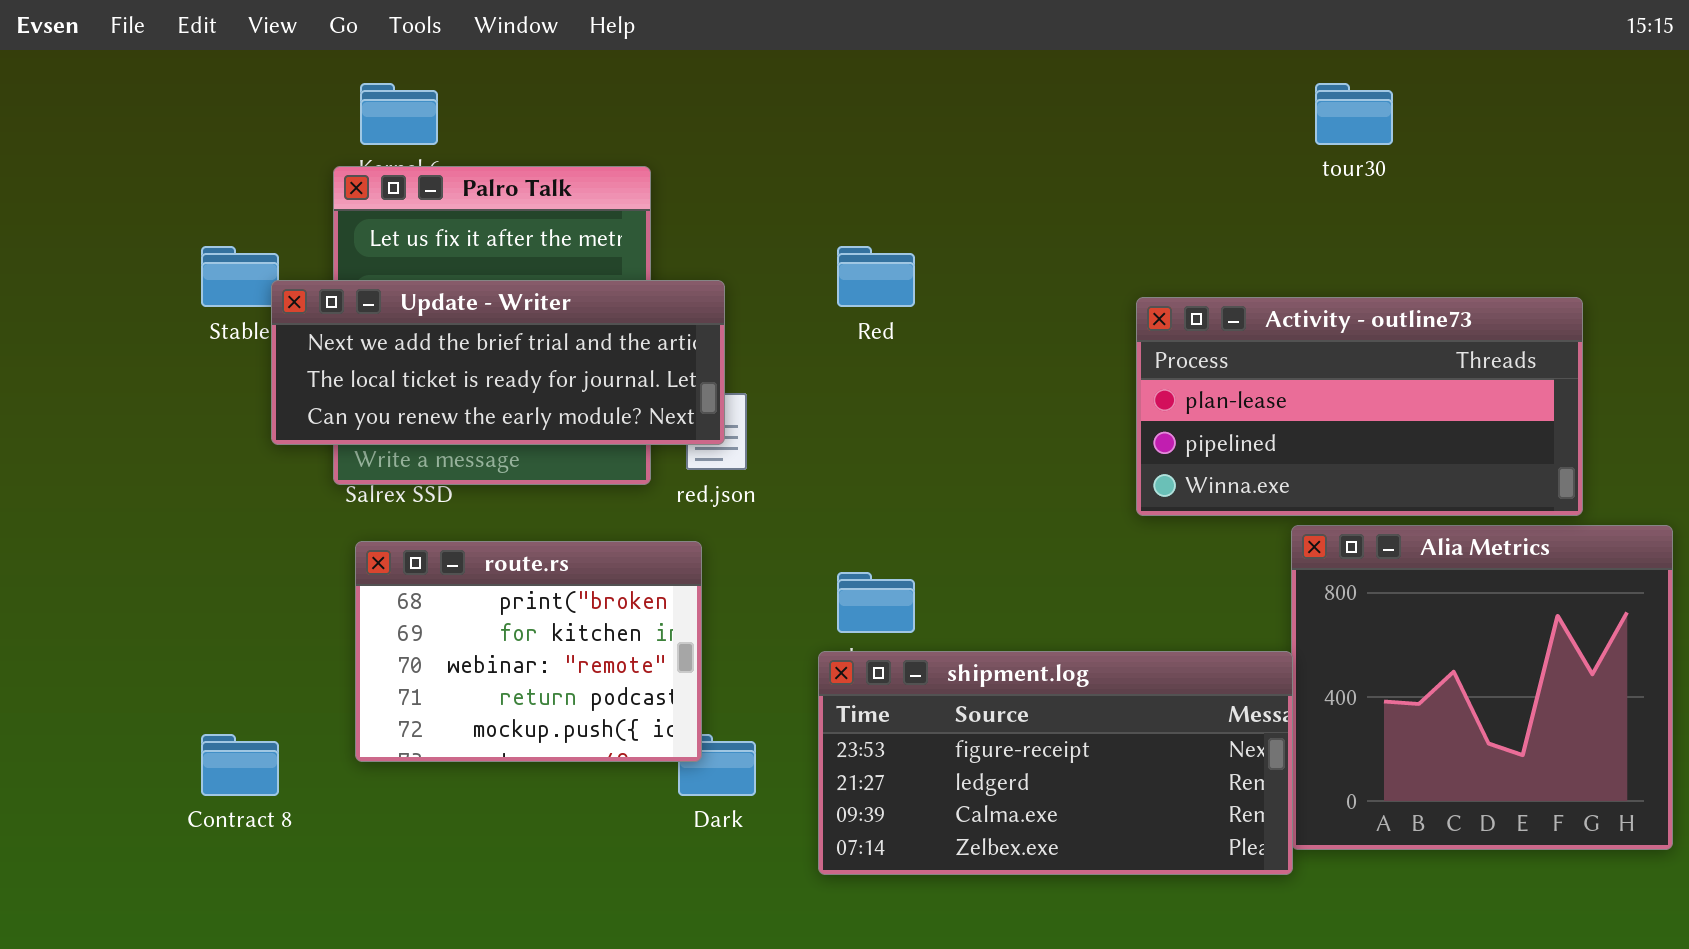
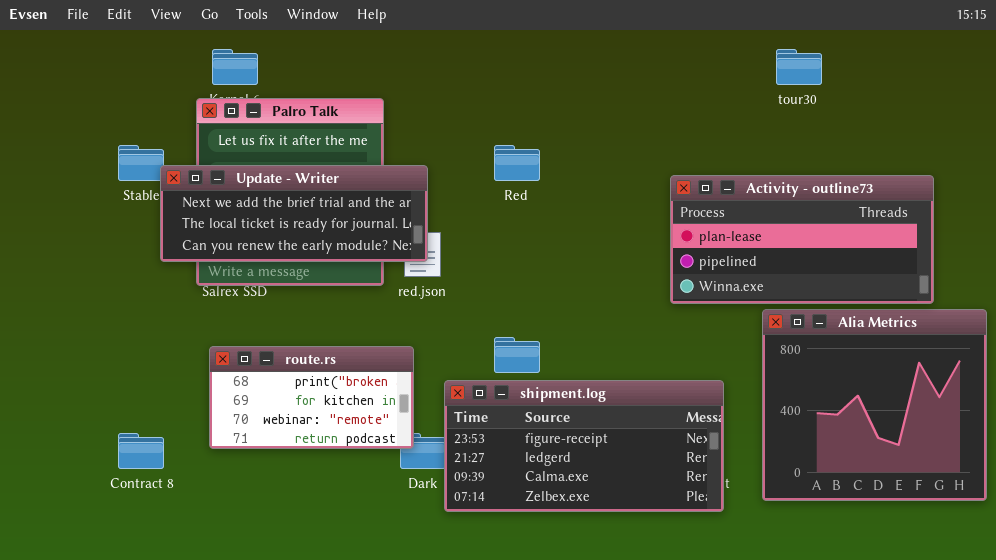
route.rs: [355,541,702,762] -> [209,346,414,449], resized
shipment.log: [818,651,1293,875] -> [444,380,724,512], moved

